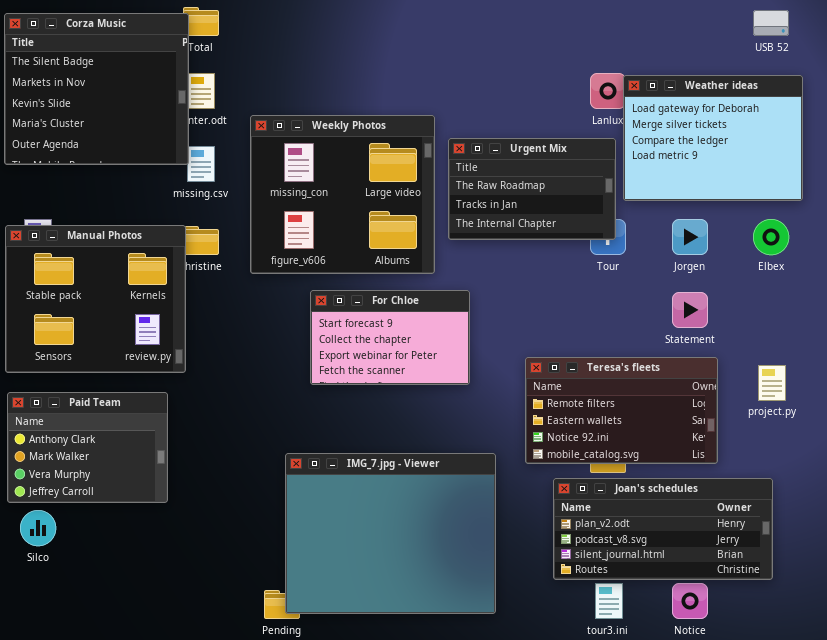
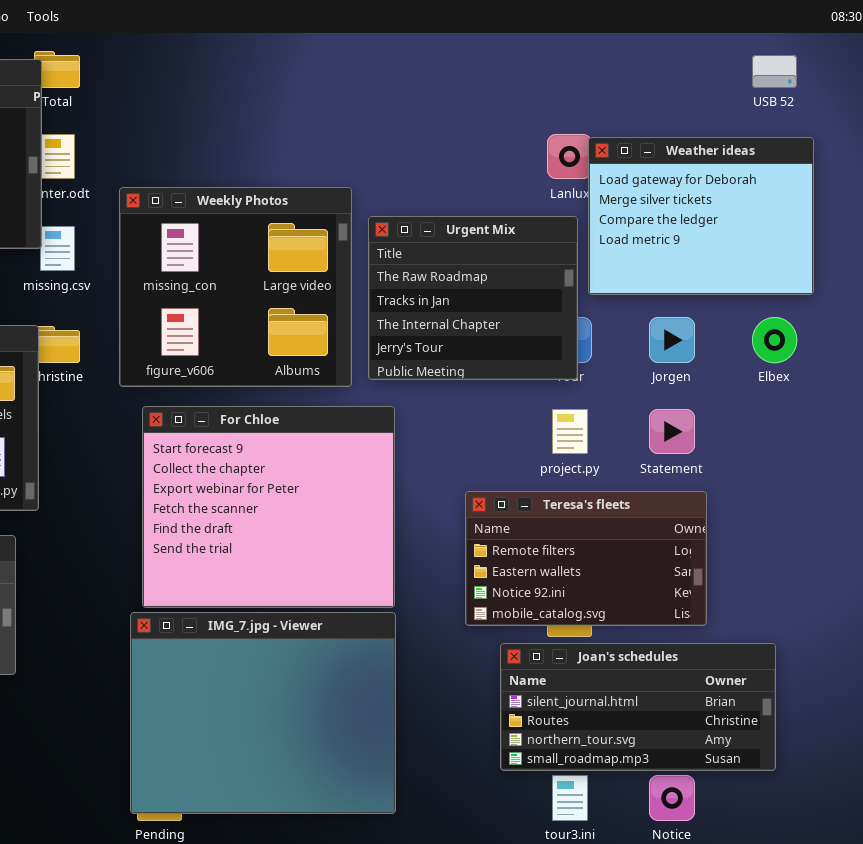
Urgent Mix: [448,138,616,240] -> [368,216,578,380], resized
For Chloe: [310,290,470,385] -> [142,406,395,608], resized
project.py: [758,365,786,401] -> [552,409,588,454], moved
IMG_7.jpg - Viewer: [285,453,496,614] -> [130,612,396,814], moved
Joan's schedules: [553,478,773,580] -> [500,643,776,771], scrolled down 2 rows

